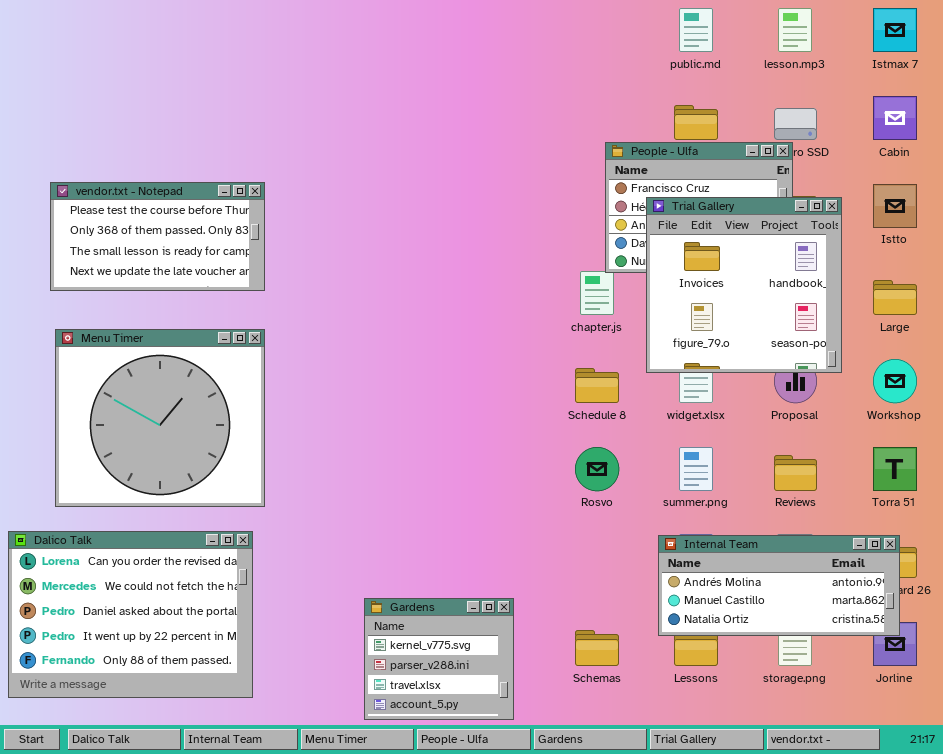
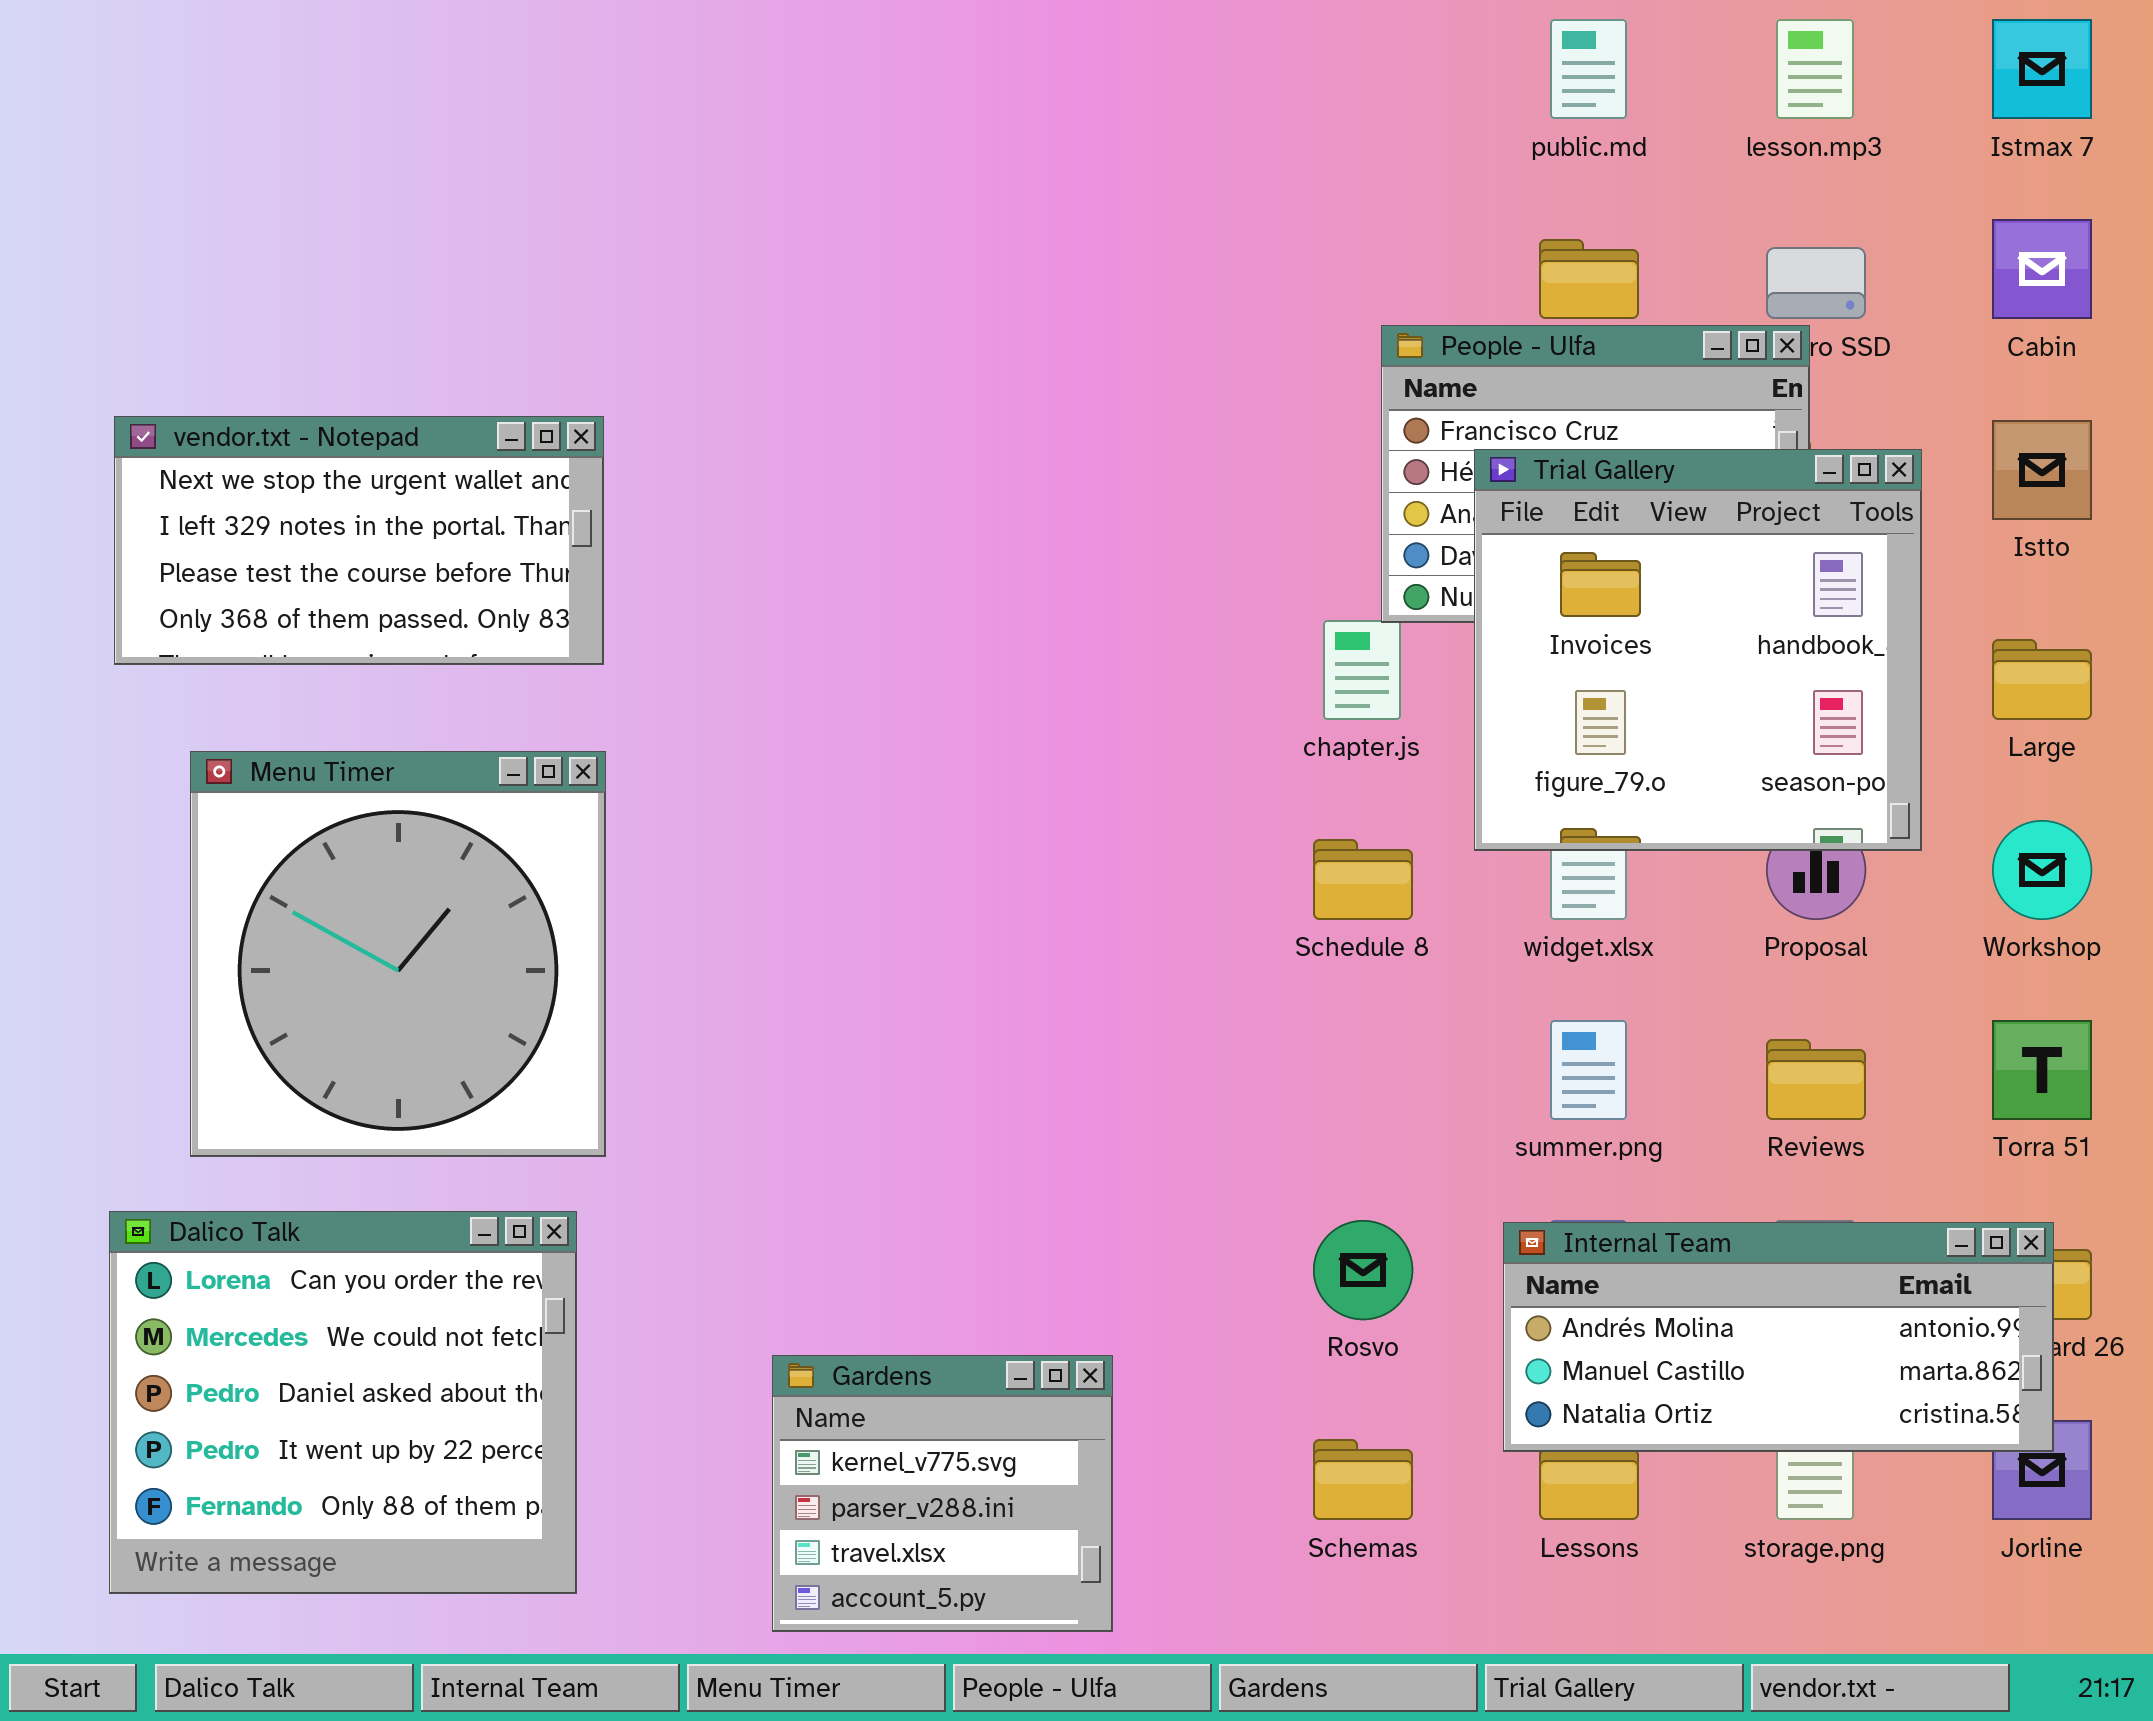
vendor.txt - Notepad: [50,182,265,291] -> [114,416,604,665], scrolled up 2 rows
Menu Timer: [55,329,265,507] -> [190,751,606,1157], resized
Rosvo: [575,447,619,491] -> [1313,1220,1413,1320], moved
Dalico Talk: [8,531,253,698] -> [109,1211,577,1594], resized
Gardens: [364,598,514,720] -> [772,1355,1113,1632], moved

